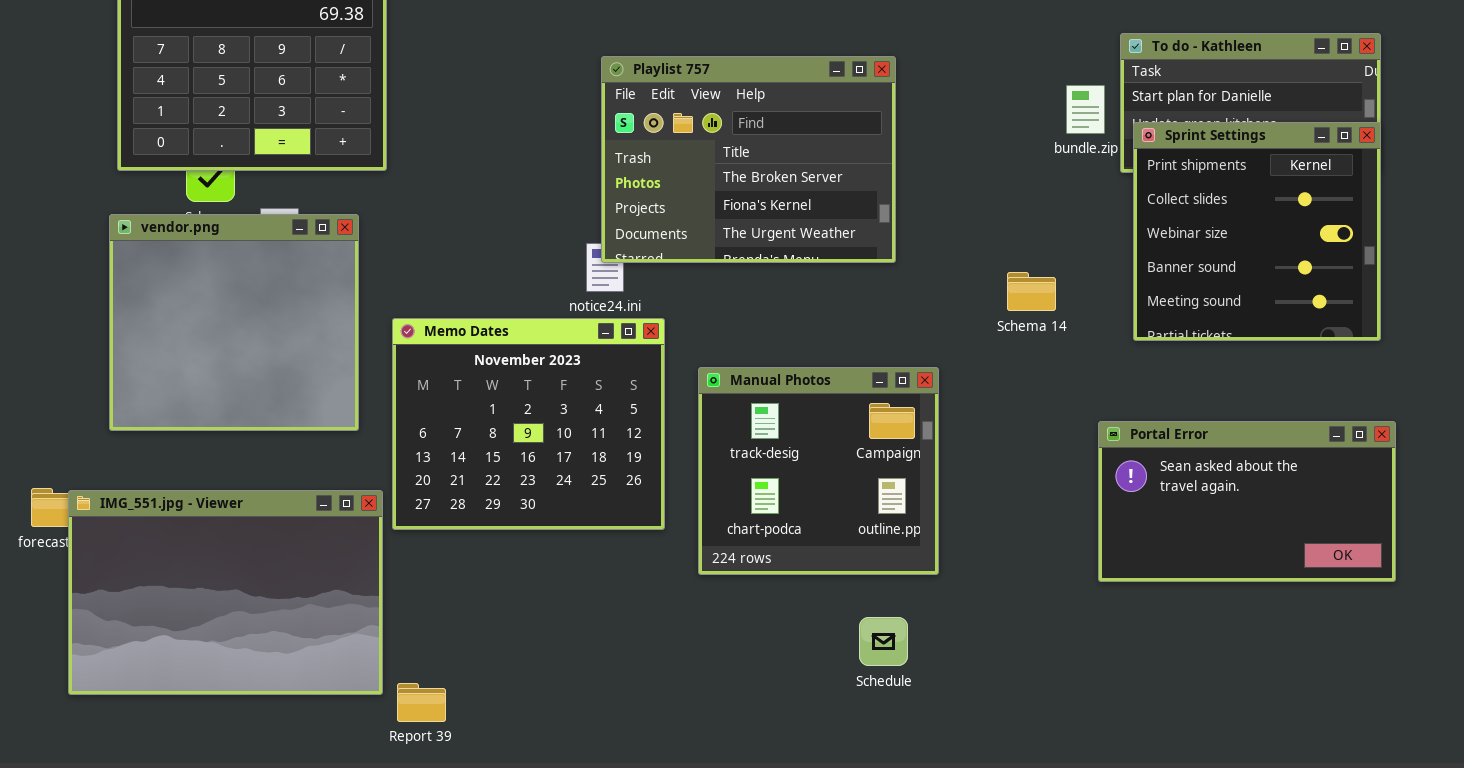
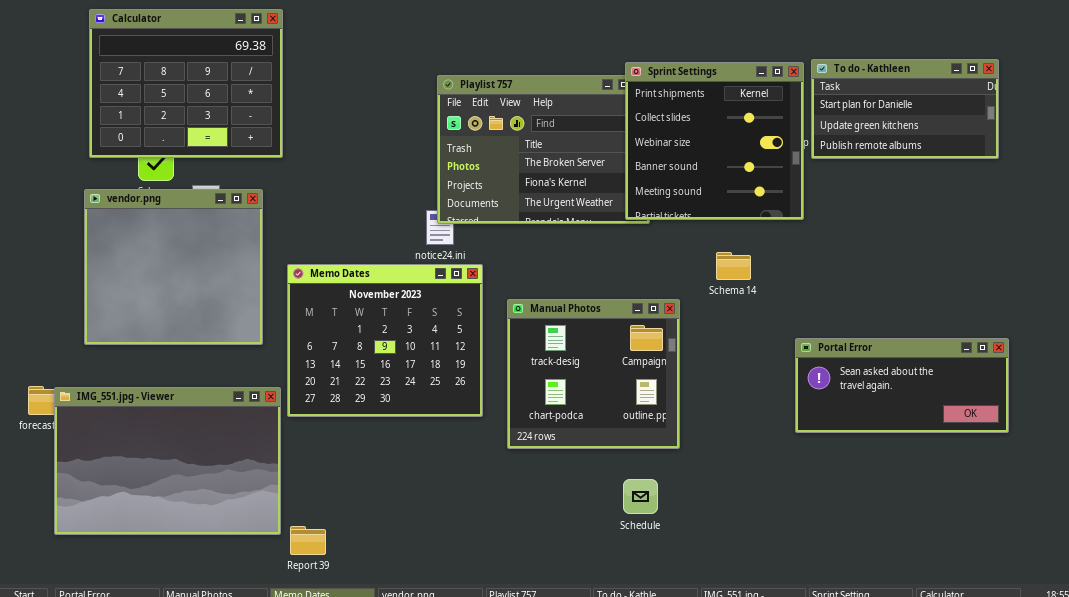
Sprint Settings: [1133,122,1381,341] -> [625,62,804,220], moved
Schema 14: [1007,272,1056,311] -> [716,252,751,280], moved
Portal Error: [1098,421,1396,582] -> [795,338,1009,433], resized

